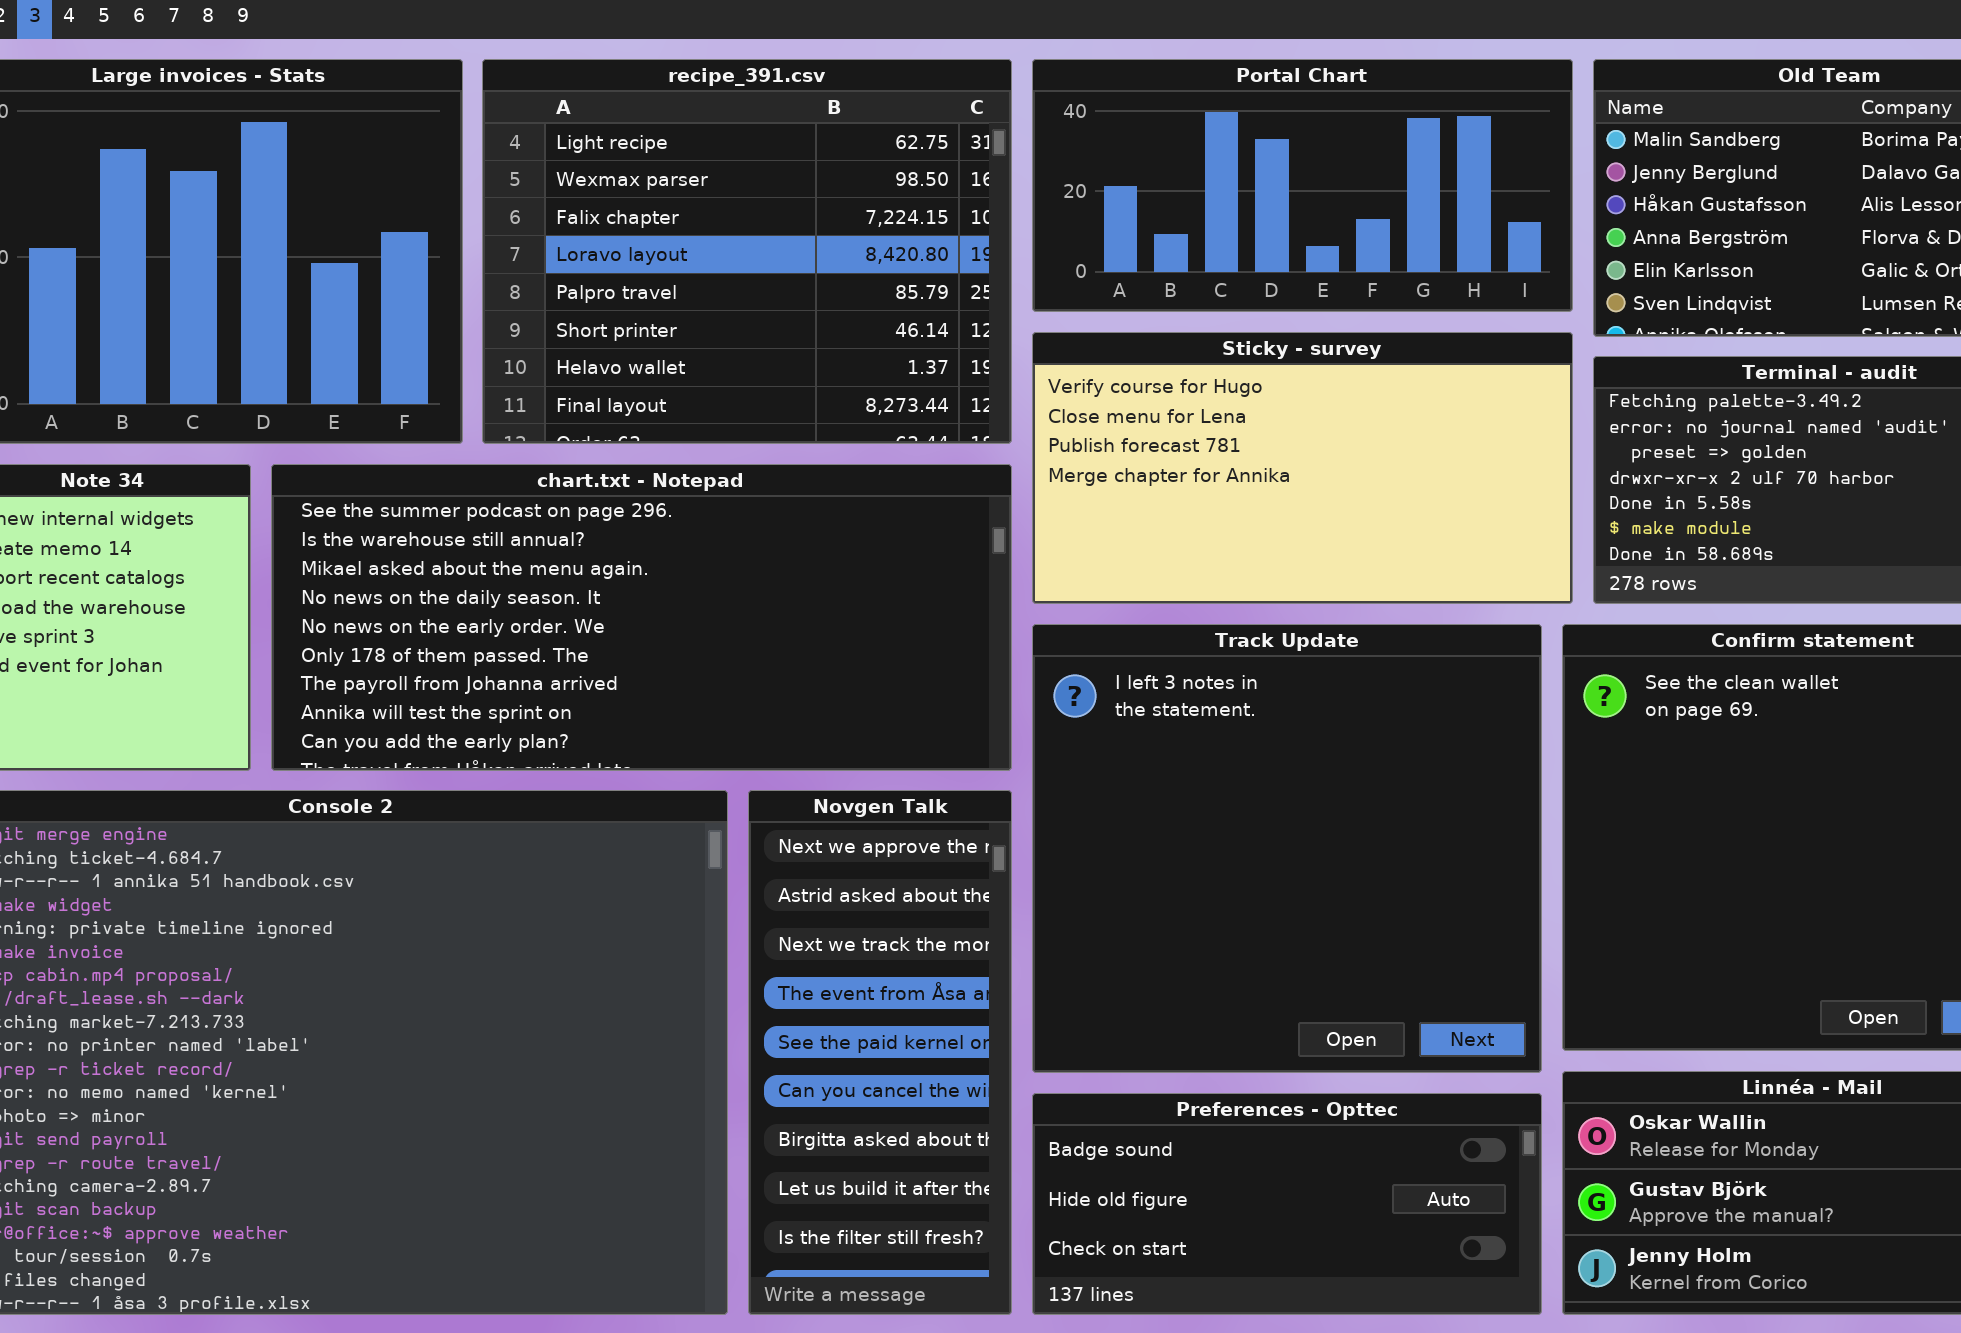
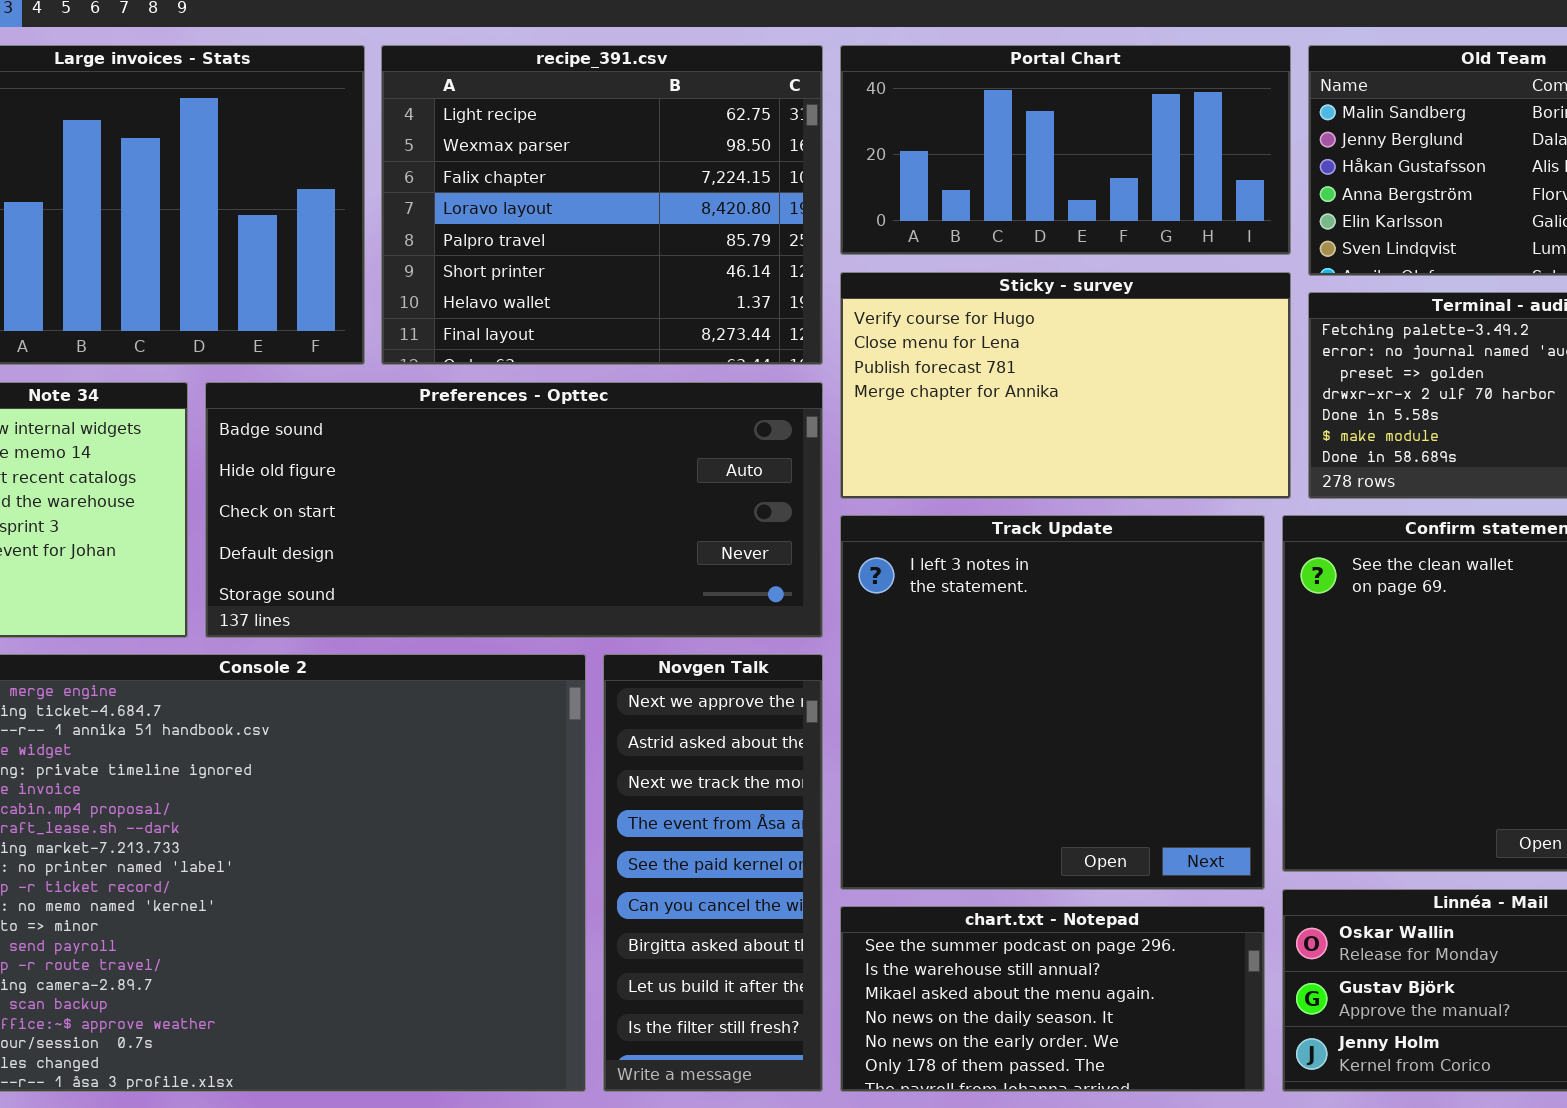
chart.txt - Notepad: [271,464,1012,771] -> [840,906,1265,1092], moved, resized
Preferences - Opttec: [1032,1093,1542,1315] -> [205,382,823,638], moved, resized

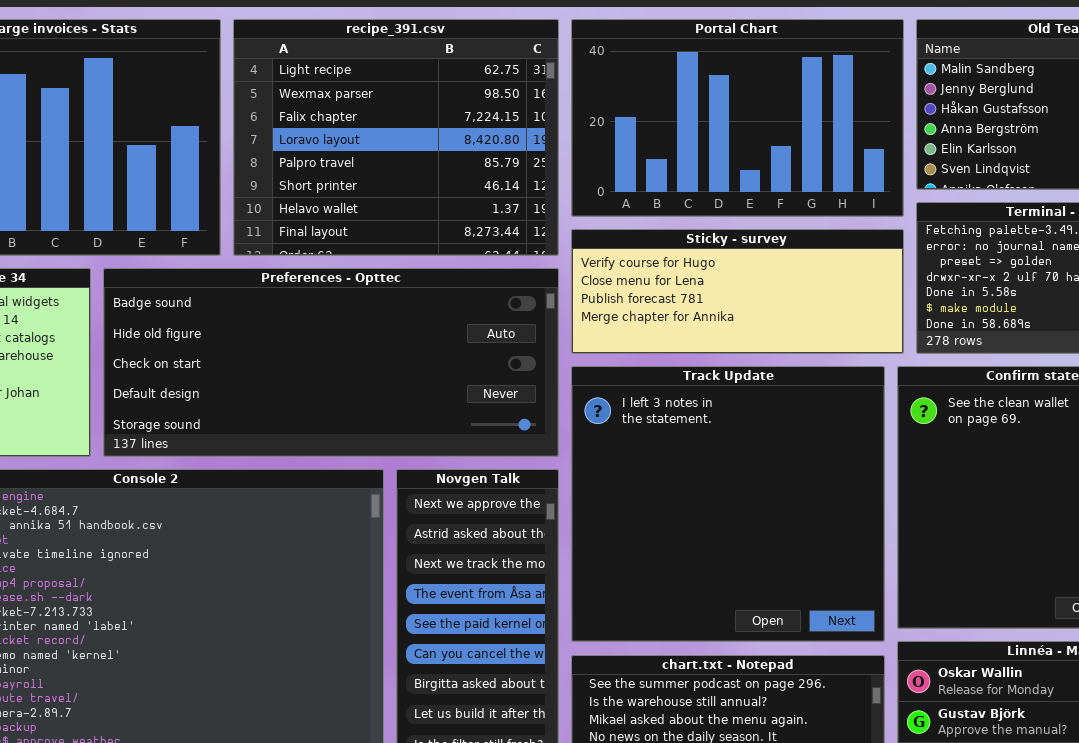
Portal Chart: [840,45,1291,255] -> [571,19,904,217], resized
Sticky - survey: [840,272,1291,499] -> [571,229,904,354], resized

